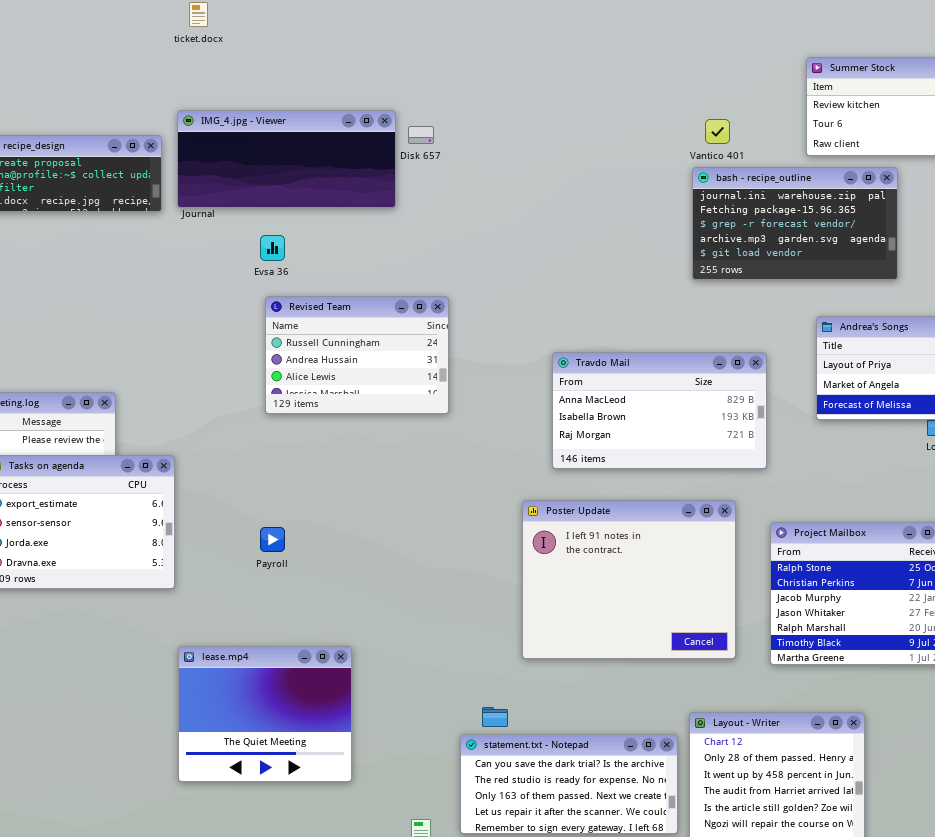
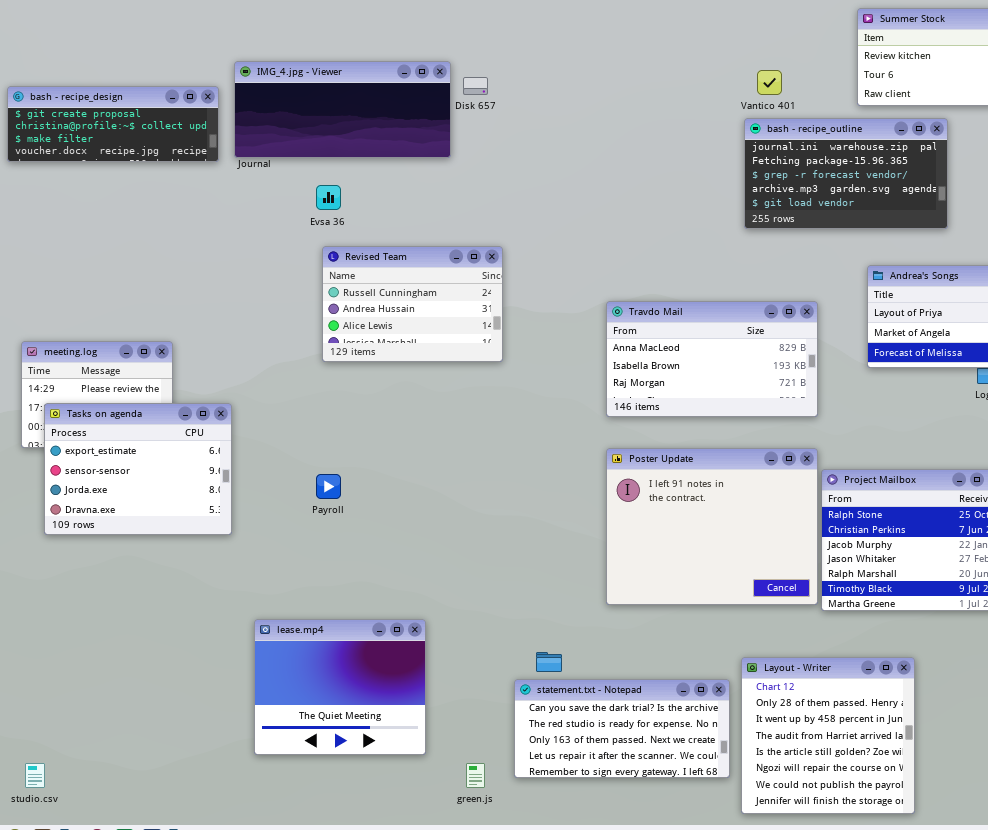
Poster Update: [522,500,736,659] -> [606,448,818,605], moved
lease.mp4: [178,646,352,782] -> [254,619,426,755], moved

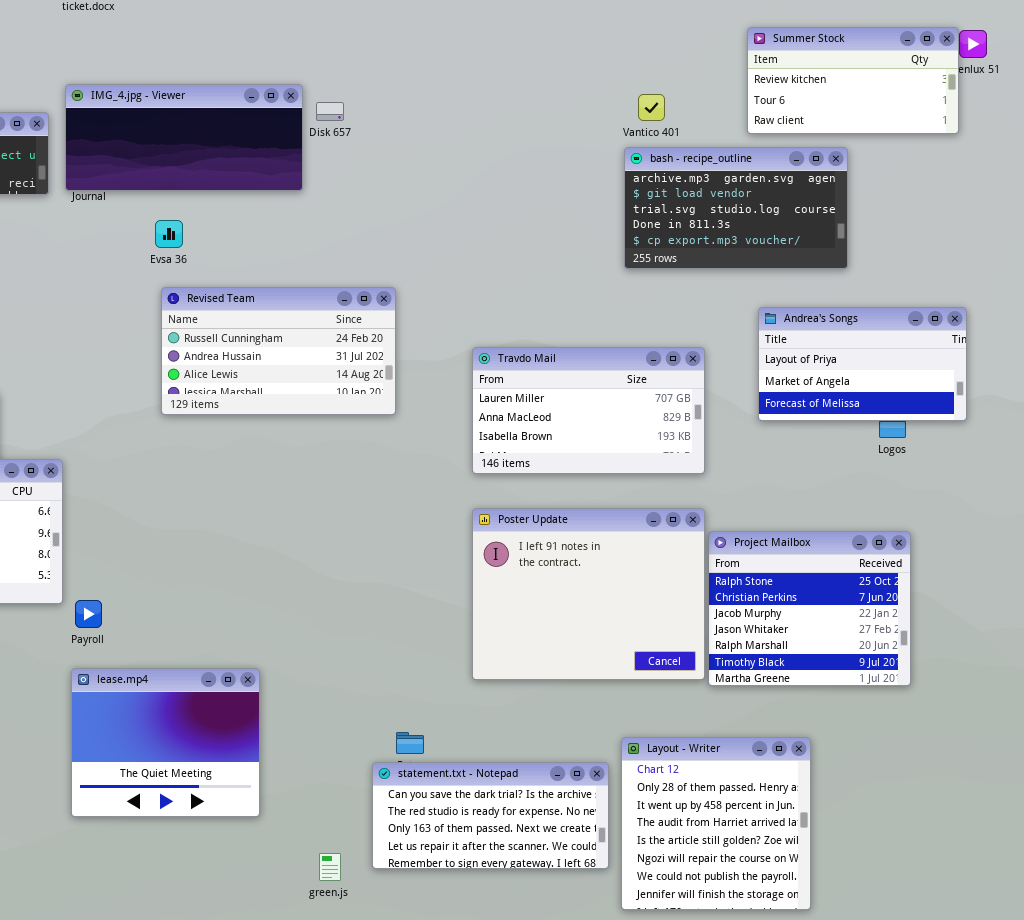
bash - recipe_outline: [744,118,948,229] -> [624,147,848,269], scrolled down 3 rows
Revised Team: [322,246,503,362] -> [161,287,396,415], resized
Travdo Mail: [606,301,818,417] -> [472,347,705,474], scrolled up 1 row
Payroll: [316,474,341,499] -> [75,600,102,628], moved
lease.mp4: [254,619,426,755] -> [71,668,260,817], moved

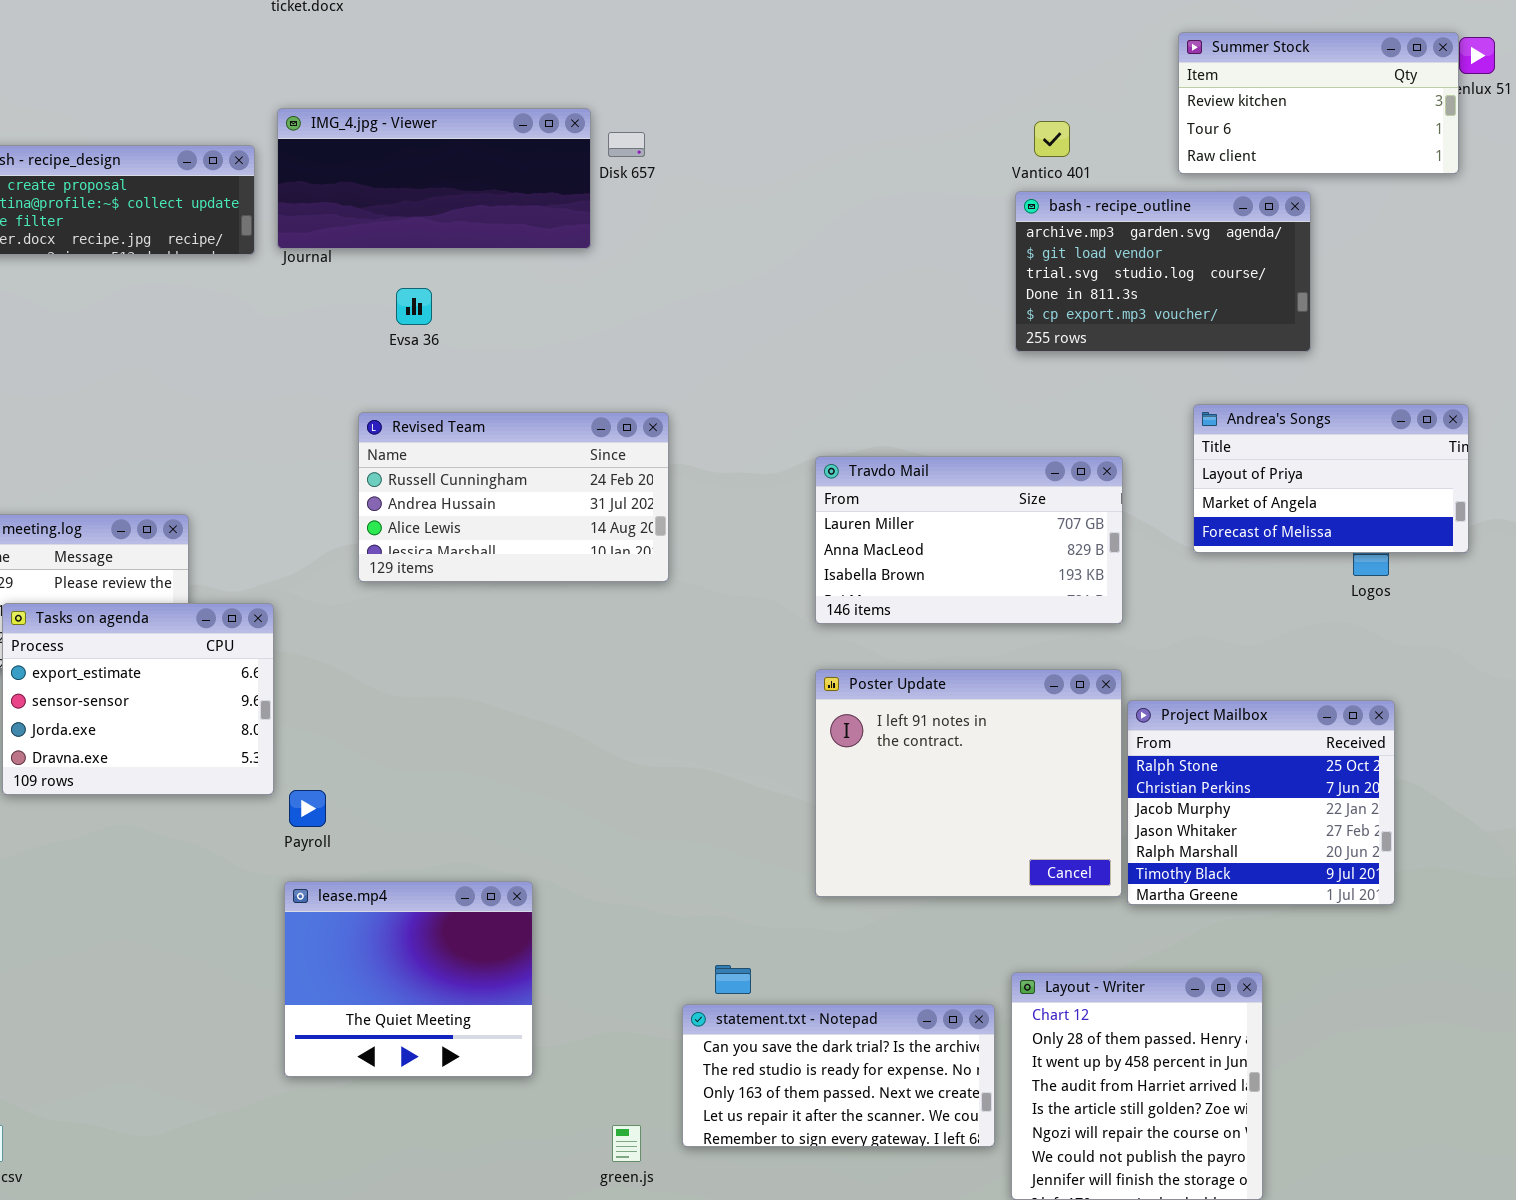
Revised Team: [161,287,396,415] -> [358,412,669,582], moved

